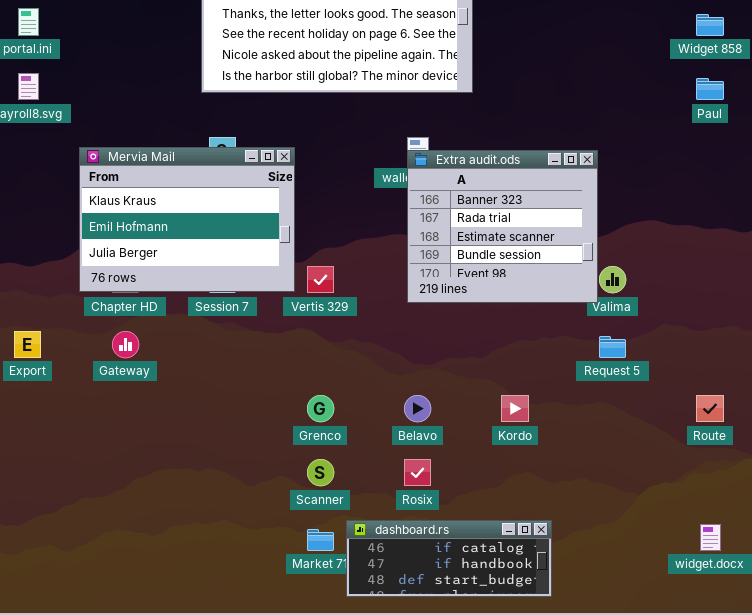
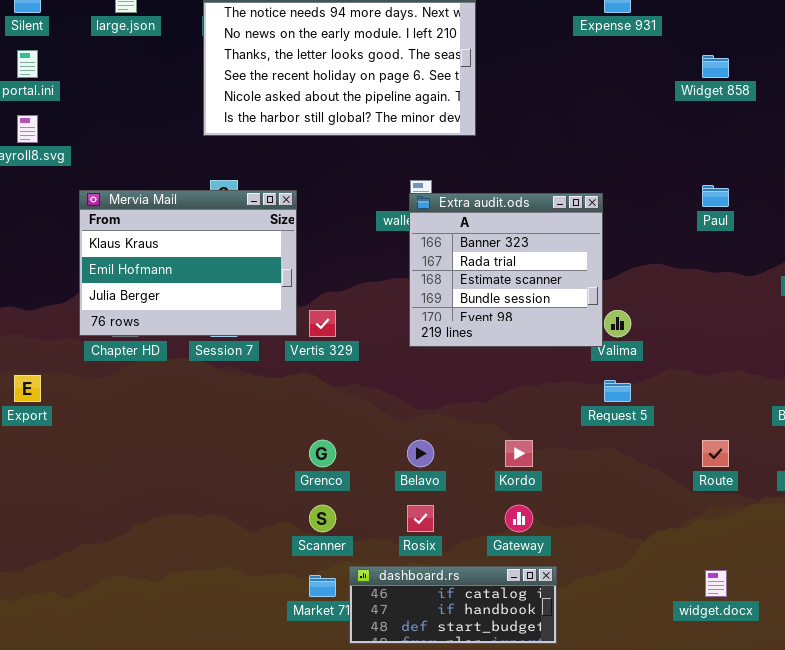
Paul: [696,78,724,100] -> [702,185,729,207], moved
Gateway: [112,331,139,358] -> [505,505,533,532], moved

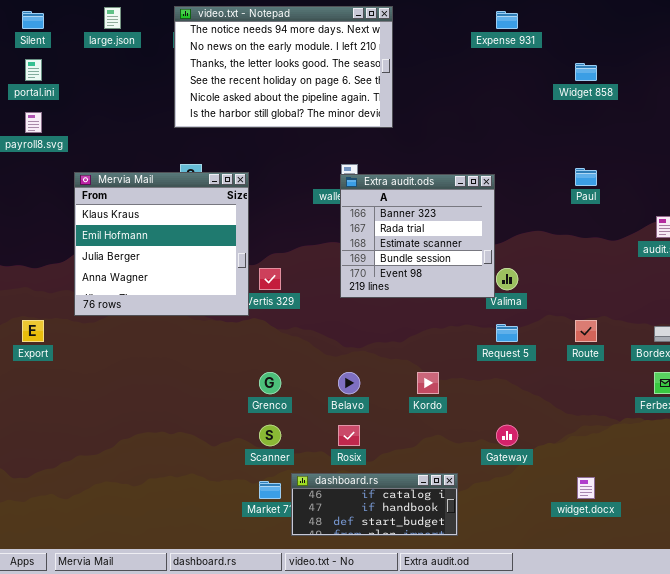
Mervia Mail: [79,190,297,336] -> [74,172,249,316], resized
Route: [702,440,729,467] -> [575,320,597,342], moved
Gateway: [505,505,533,532] -> [496,425,518,446], moved

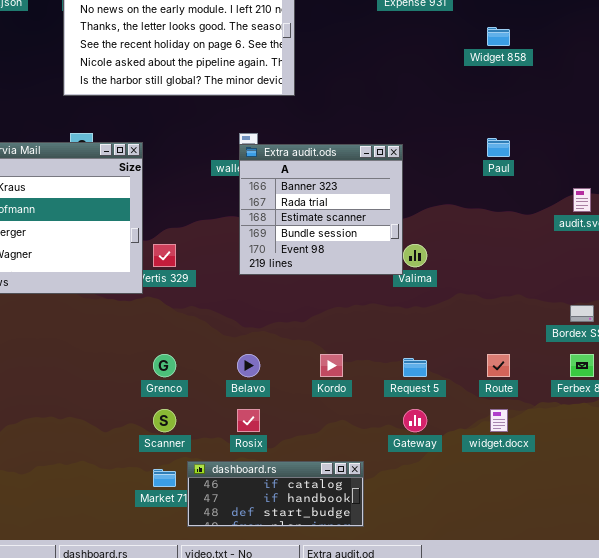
Route: [575,320,597,342] -> [487,354,510,377], moved
Request 5: [496,324,518,342] -> [403,358,427,377], moved
widget.docx: [577,477,595,499] -> [490,409,508,432], moved

